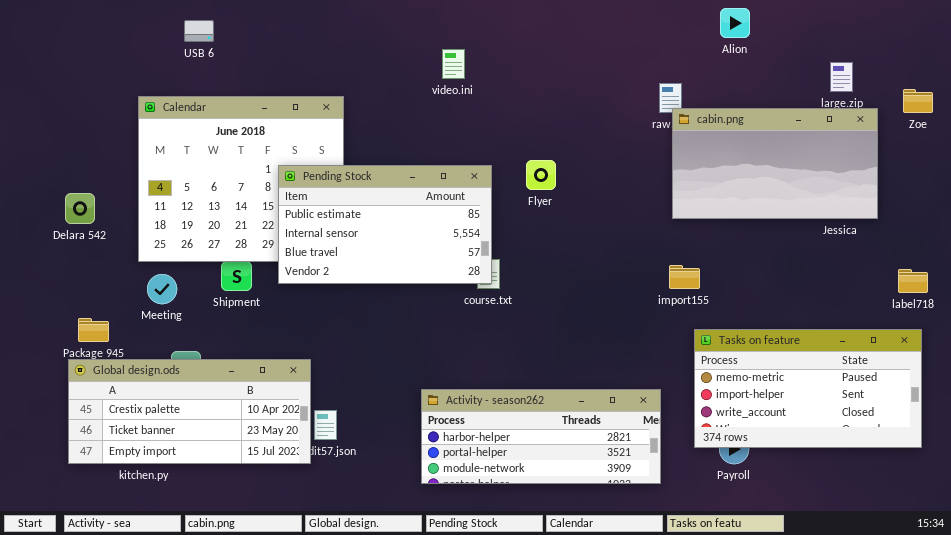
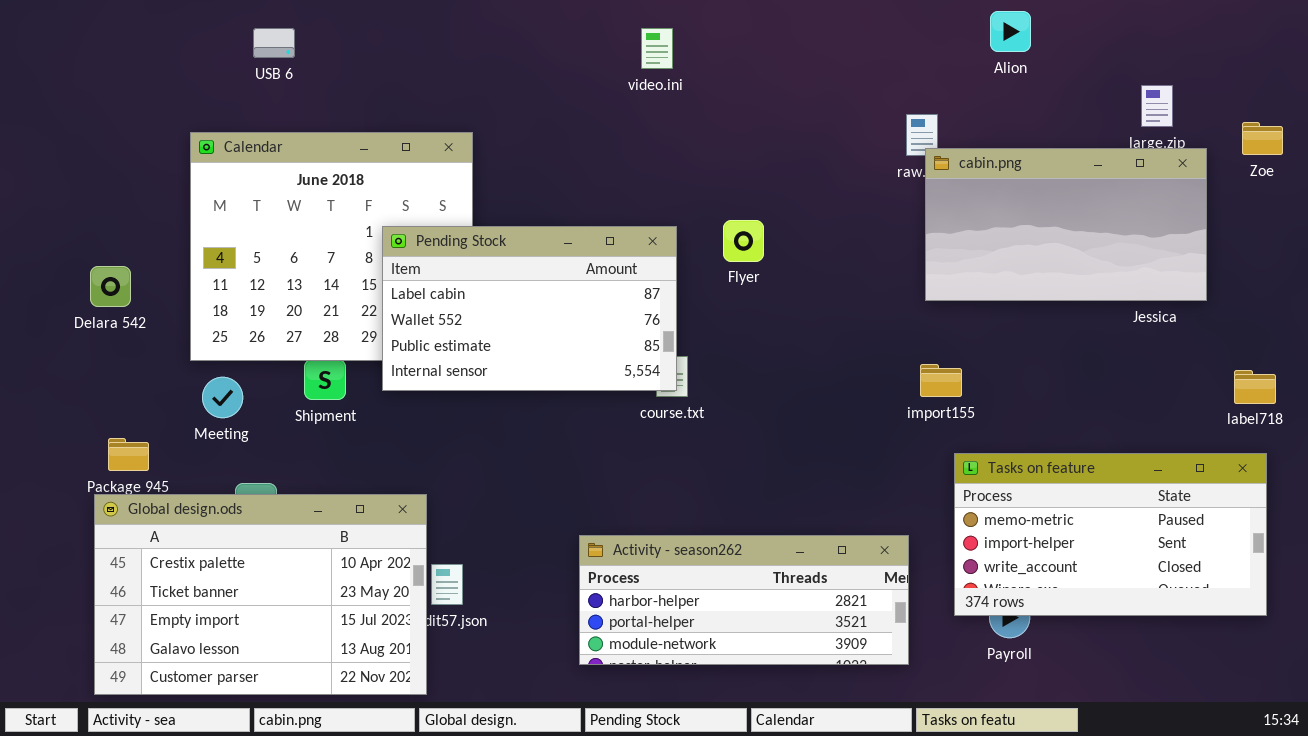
video.ini: [442,49,465,79] -> [641,28,673,69], moved
Pending Stock: [278,165,492,284] -> [382,226,677,391], scrolled up 2 rows
Global design.ods: [68,359,311,464] -> [94,494,427,695], resized

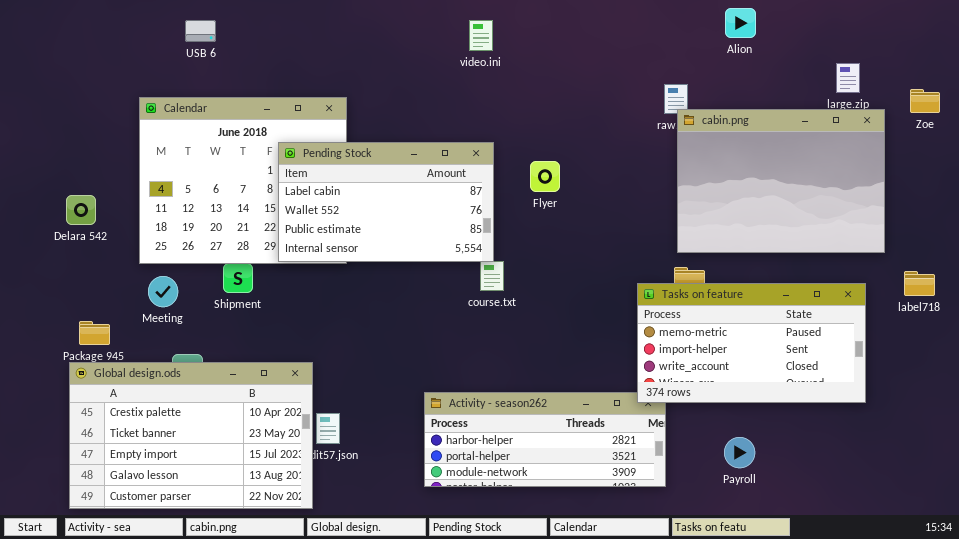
cabin.png: [925,148,1207,301] -> [677,109,885,253], resized
Pending Stock: [382,226,677,391] -> [278,142,494,262], moved
Tasks on feature: [954,453,1267,616] -> [637,283,866,403], moved

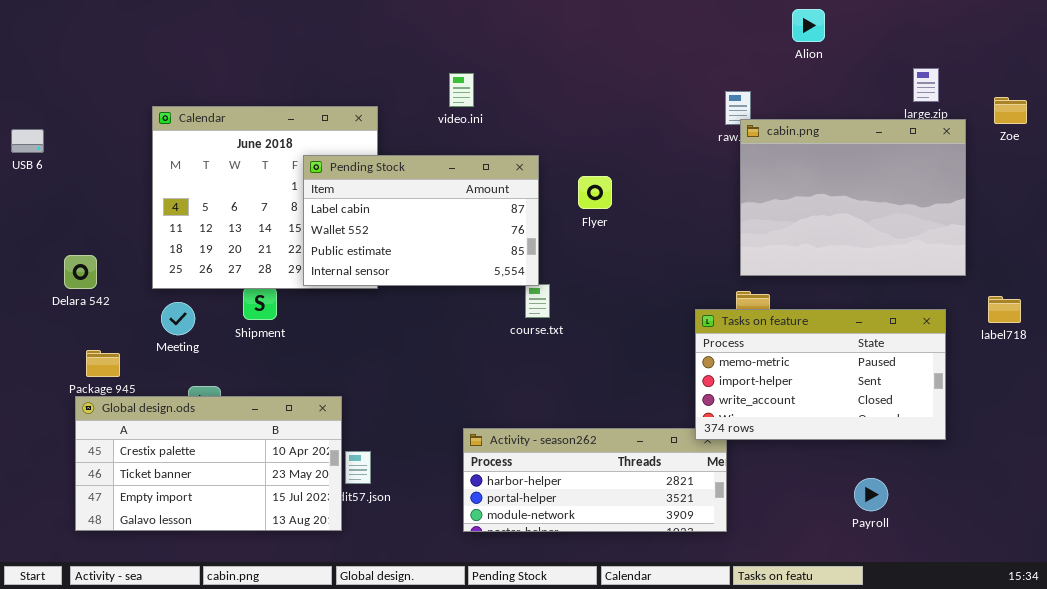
USB 6: [185,20,216,42] -> [11,129,44,153], moved
video.ini: [469,20,493,51] -> [449,73,474,107], moved
Delara 542: [66,195,96,225] -> [64,255,97,289], moved
Global design.ods: [69,362,313,509] -> [75,396,342,531], resized
Payroll: [724,437,755,468] -> [854,478,888,511], moved

